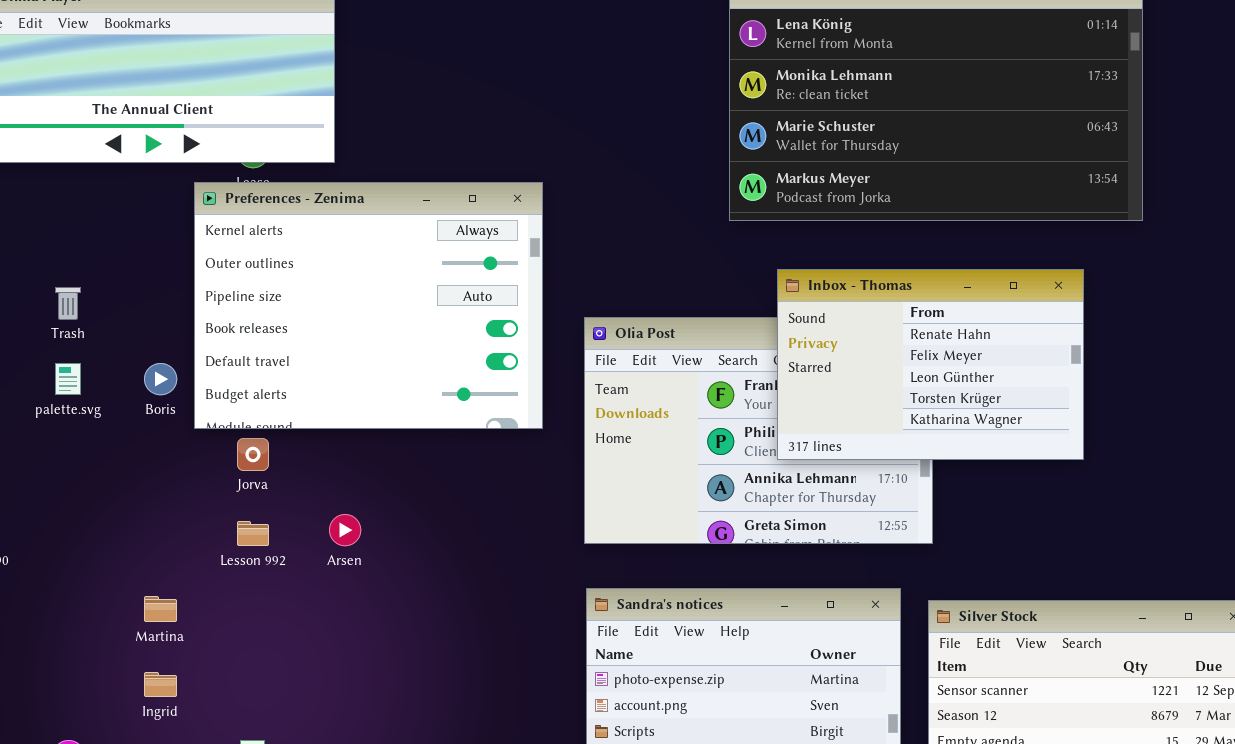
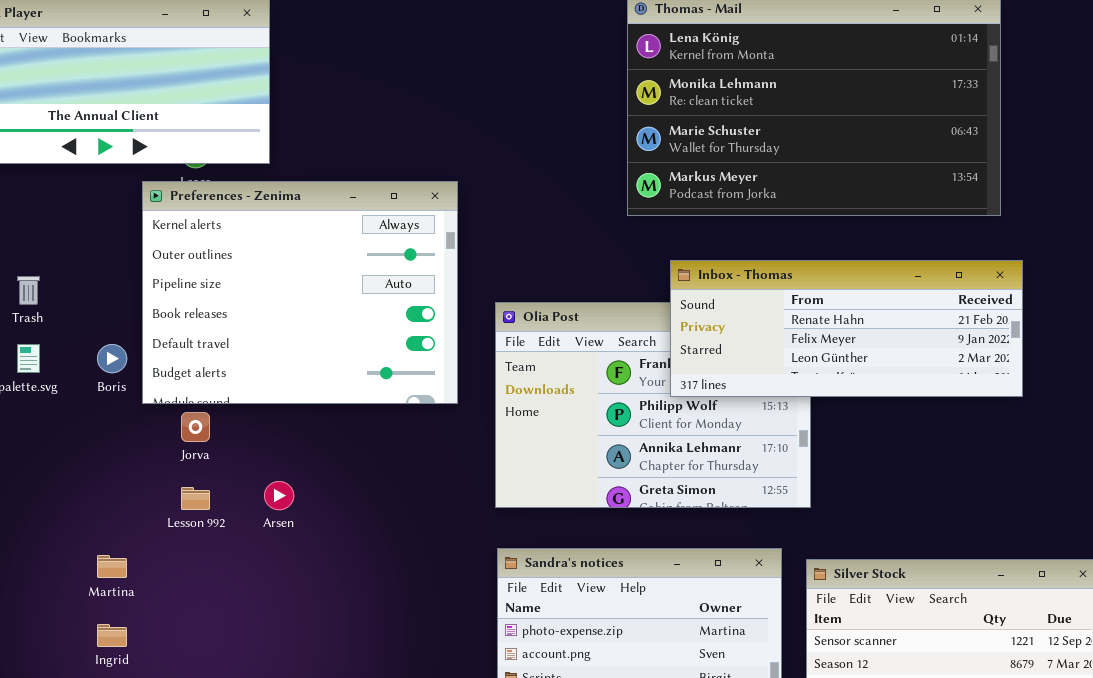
Inbox - Thomas: [777,269,1084,460] -> [670,260,1023,397], resized

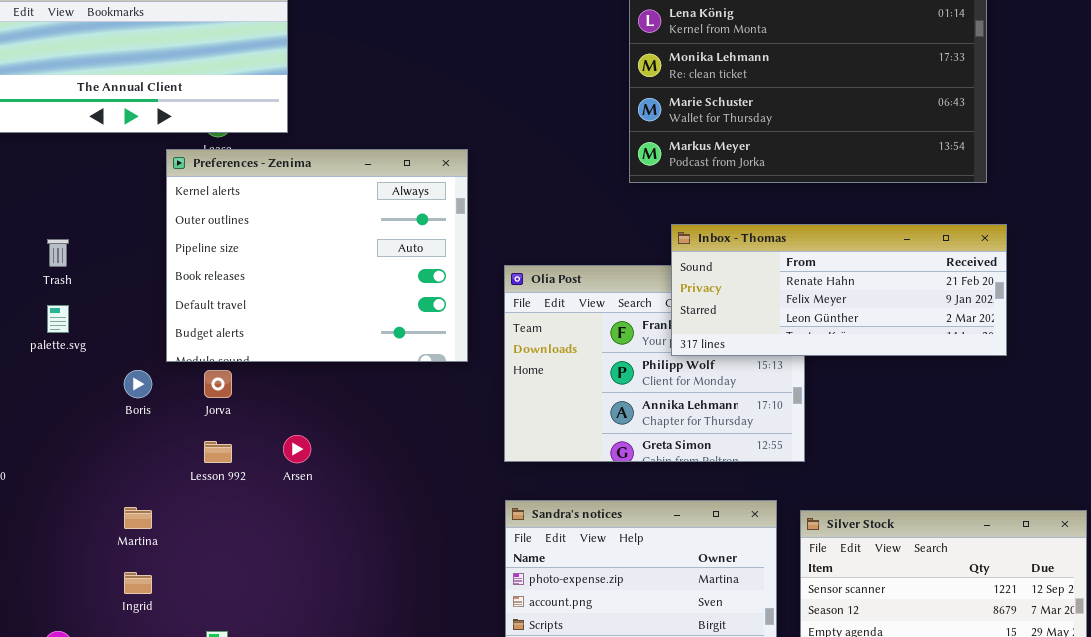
Boris: [97,344,127,373] -> [124,370,152,398], moved

